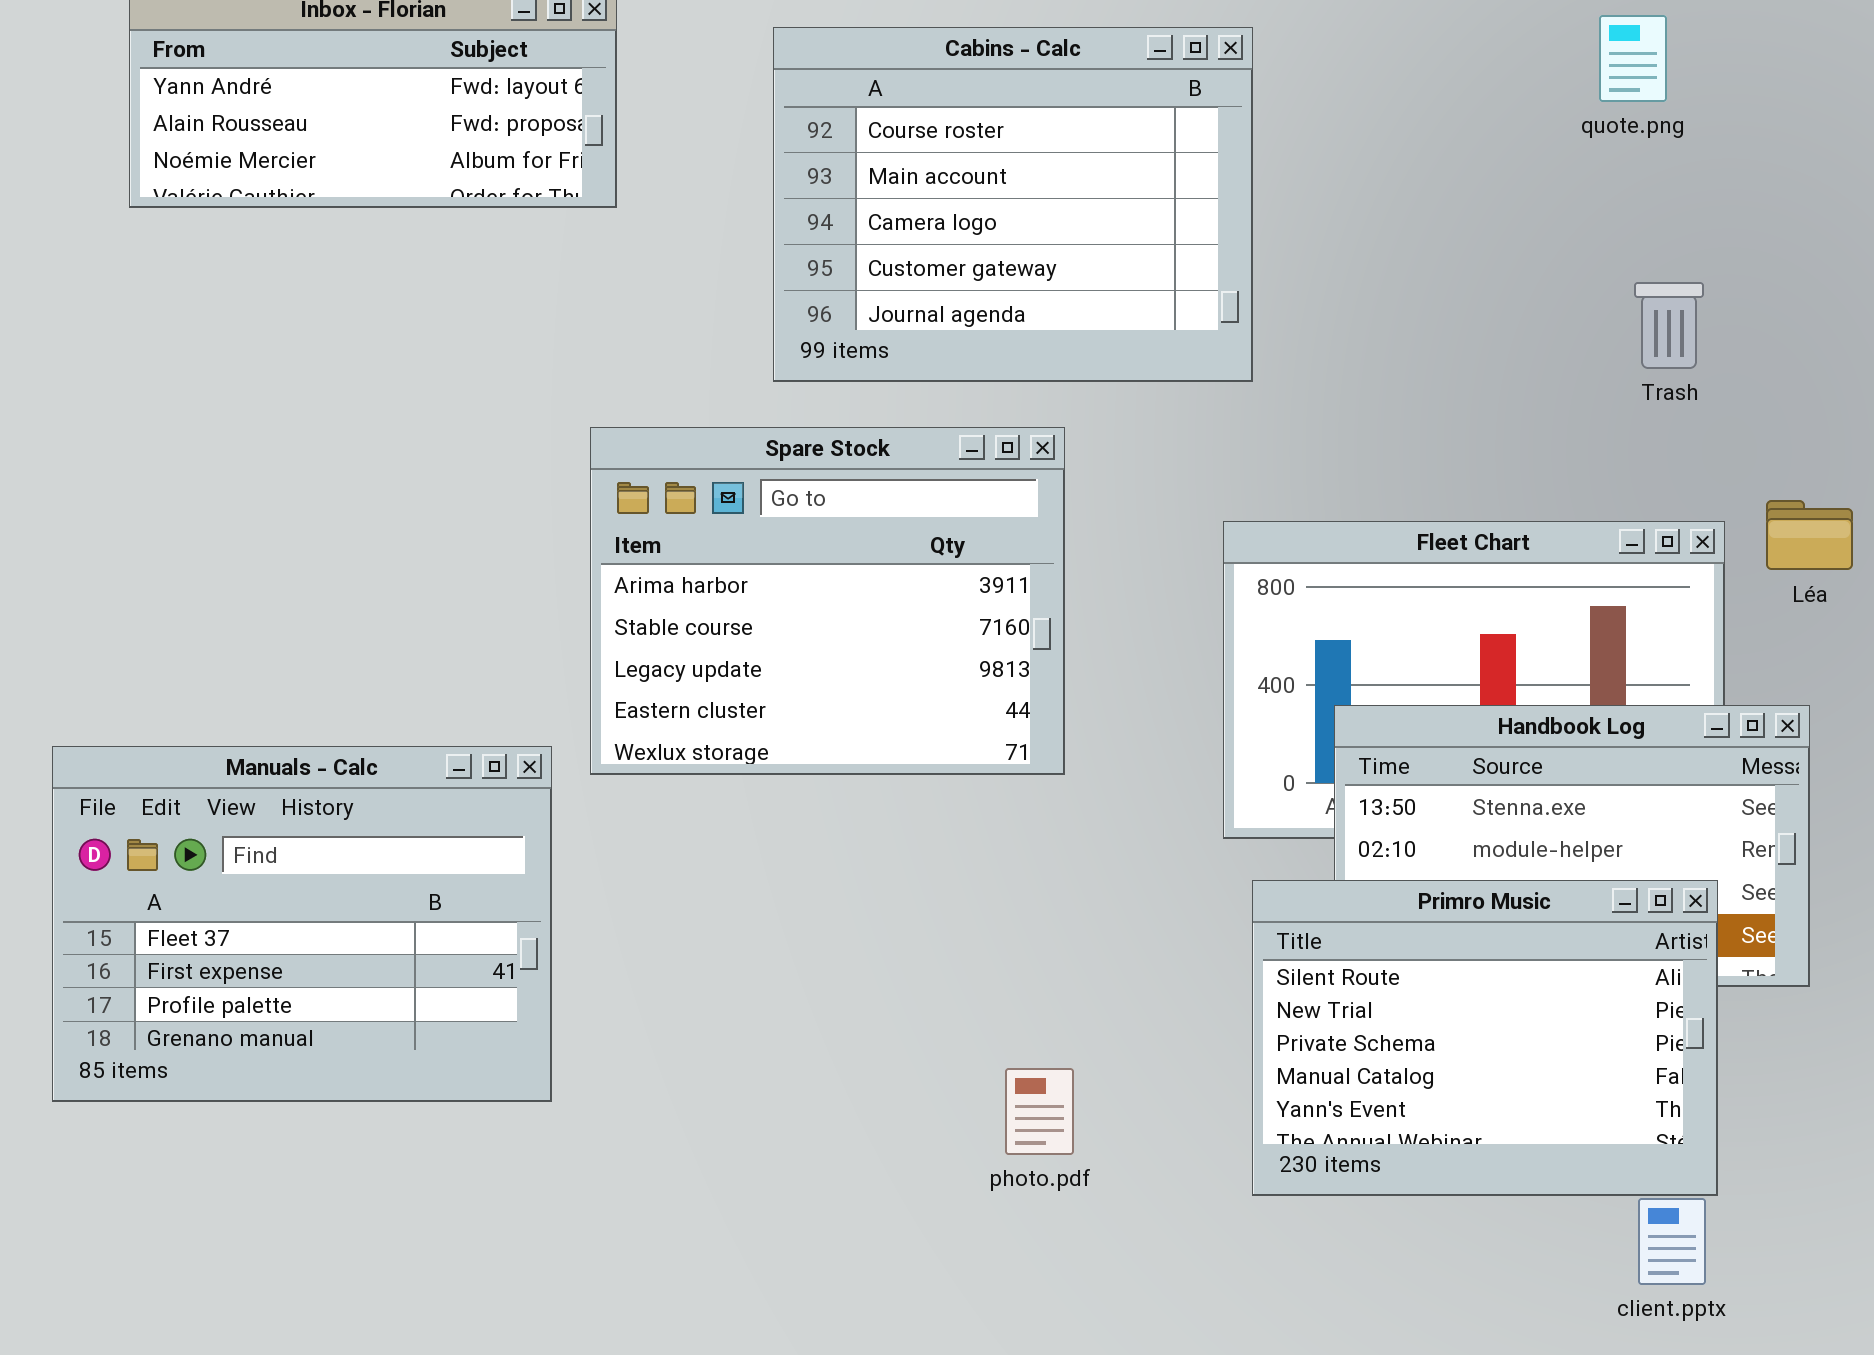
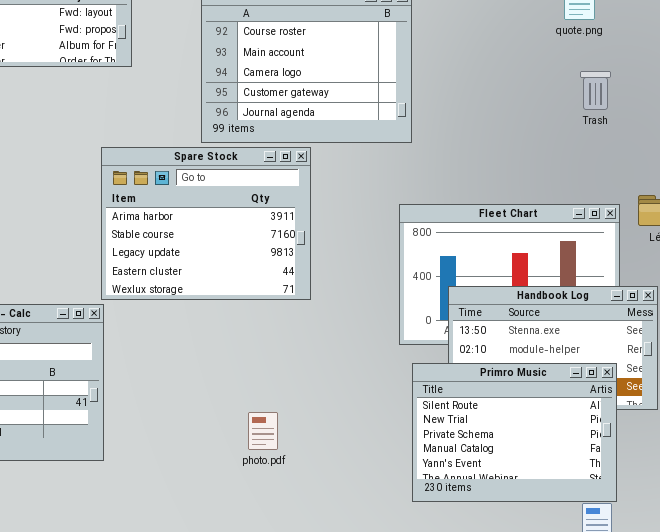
Trash: [1634,282,1704,369] -> [580,71,611,110], moved
Spare Stock: [590,427,1065,775] -> [101,147,311,300], moved
photo.pdf: [1005,1068,1074,1155] -> [248,412,278,450], moved

